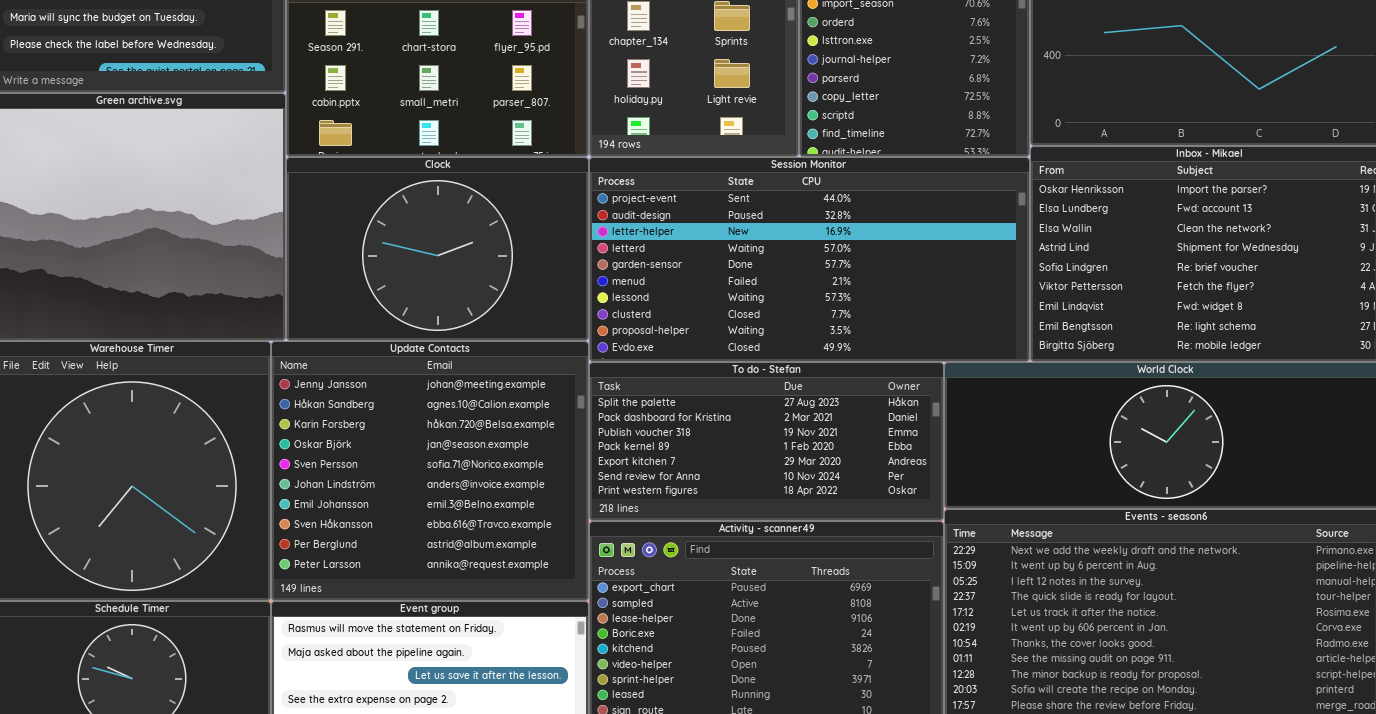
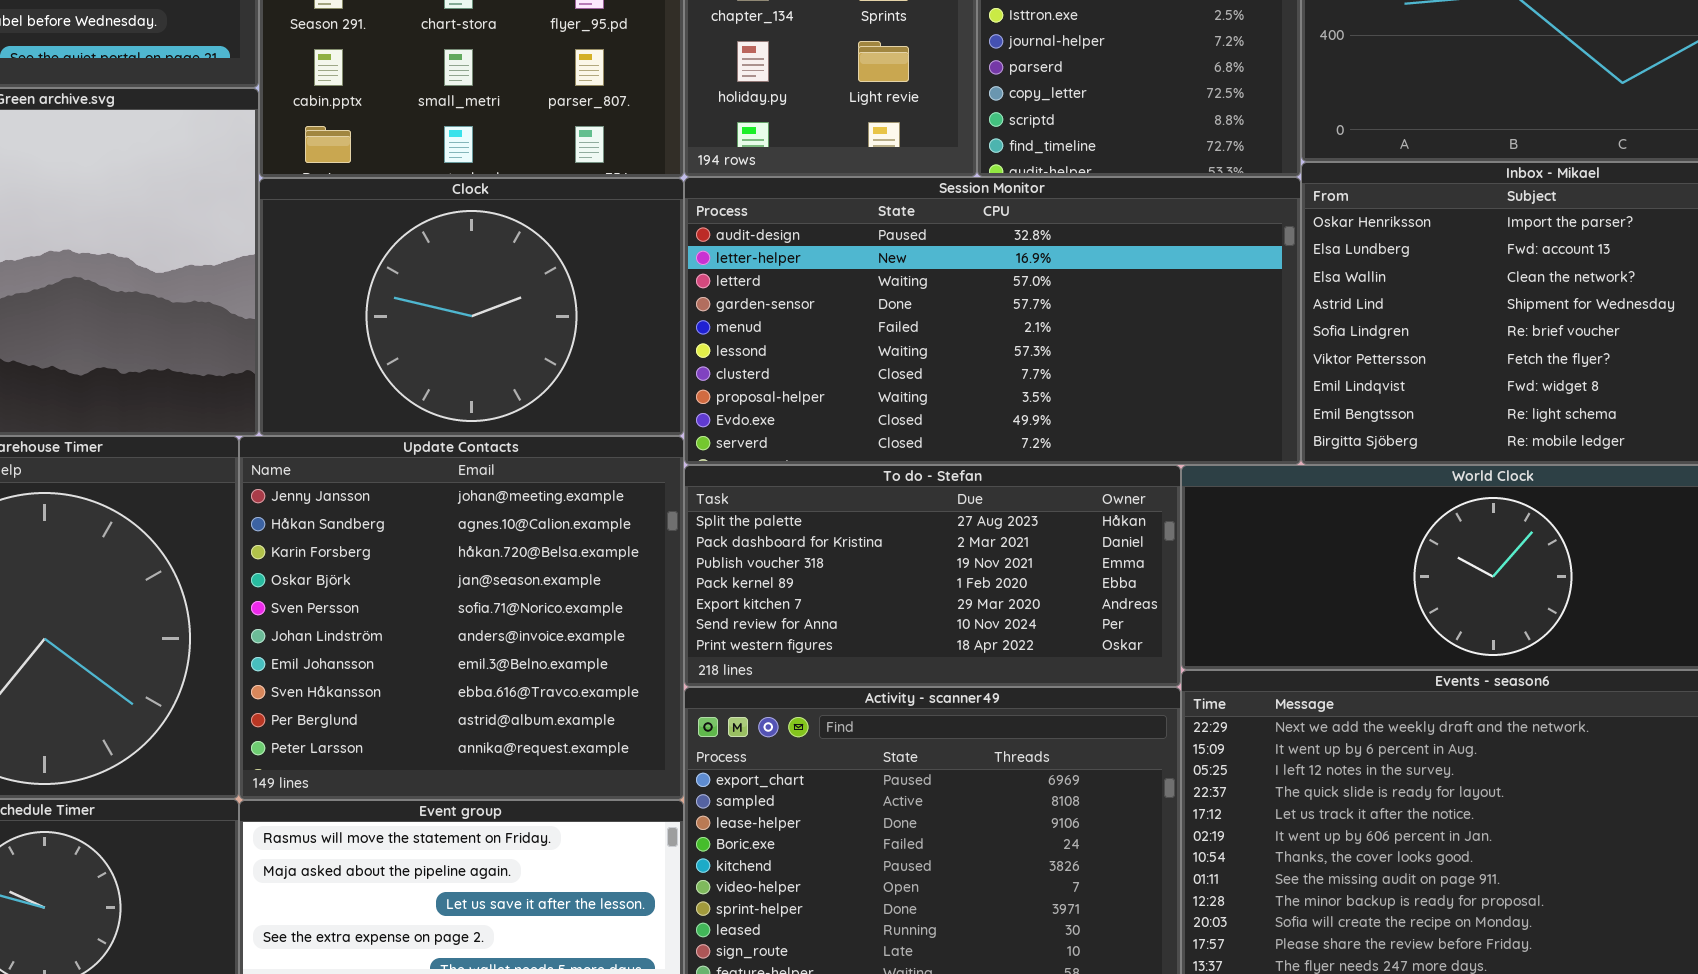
Session Monitor: [589,157,1030,362] -> [684,177,1301,465], scrolled down 1 row

